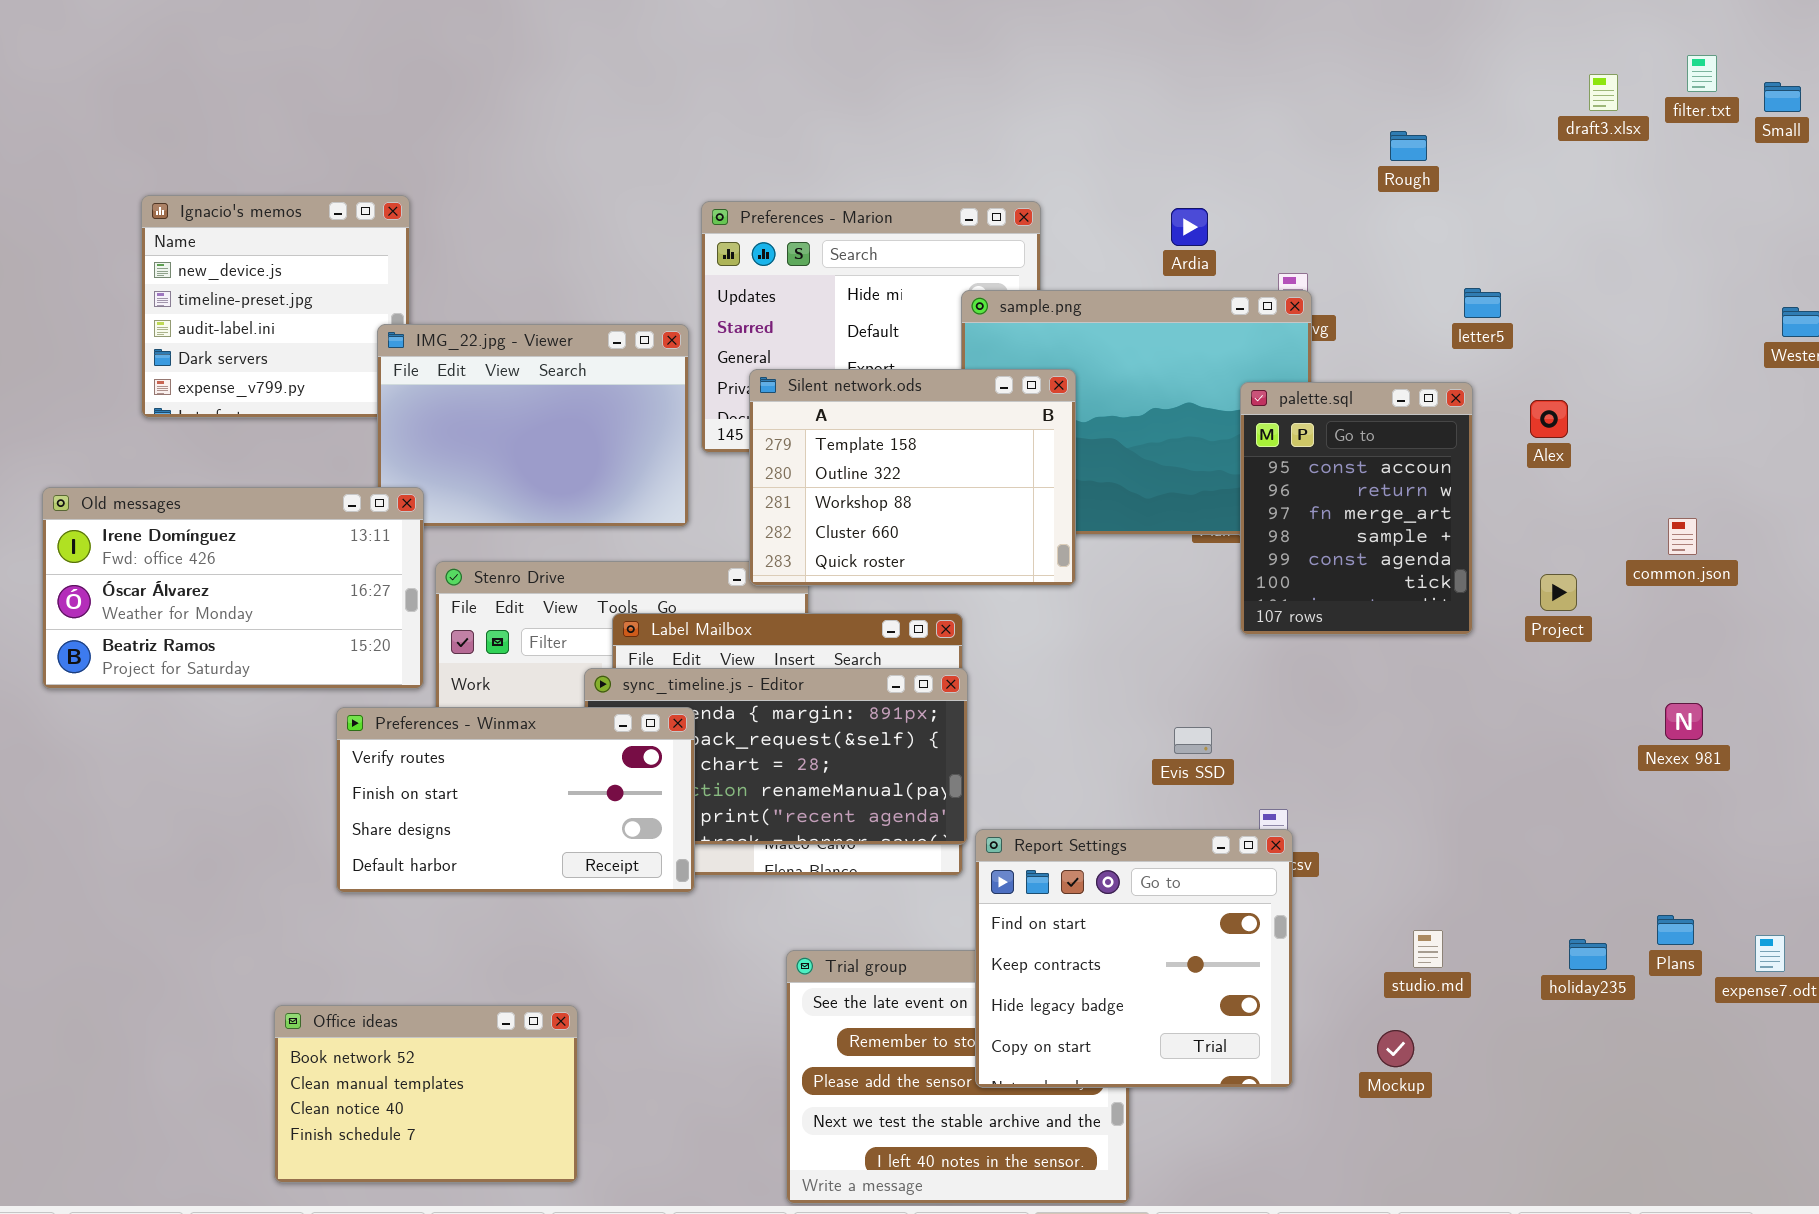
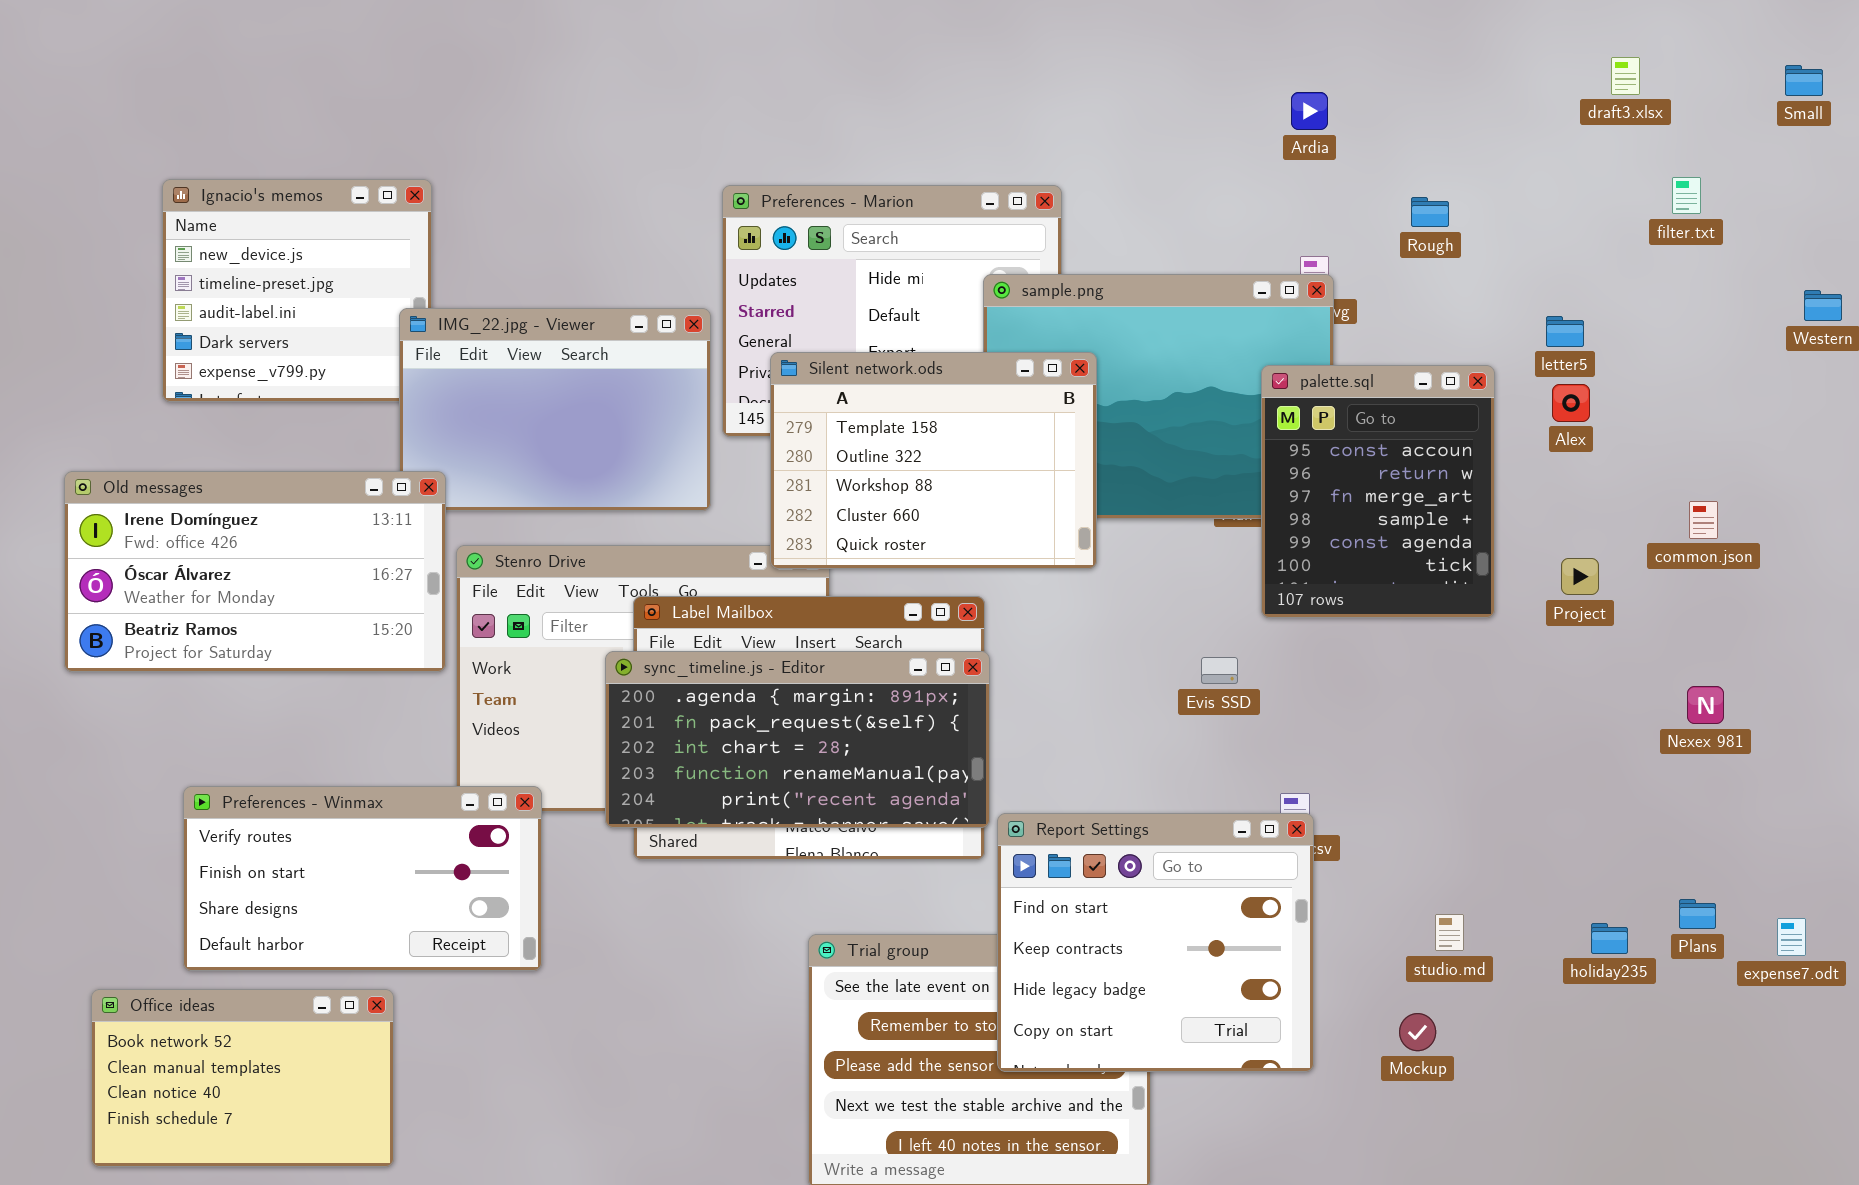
filter.txt: [1687,55,1717,92] -> [1672,177,1701,214], moved
Rough: [1390,131,1427,161] -> [1411,197,1449,227], moved
Ardia: [1171,208,1208,246] -> [1291,92,1328,130], moved
letter5: [1464,288,1501,318] -> [1546,316,1584,347], moved
Preferences - Winmax: [336,707,695,893] -> [183,786,542,971], moved
Evis SSD: [1174,727,1212,754] -> [1201,657,1238,684], moved
Office ideas: [274,1005,578,1183] -> [91,989,394,1167], moved

